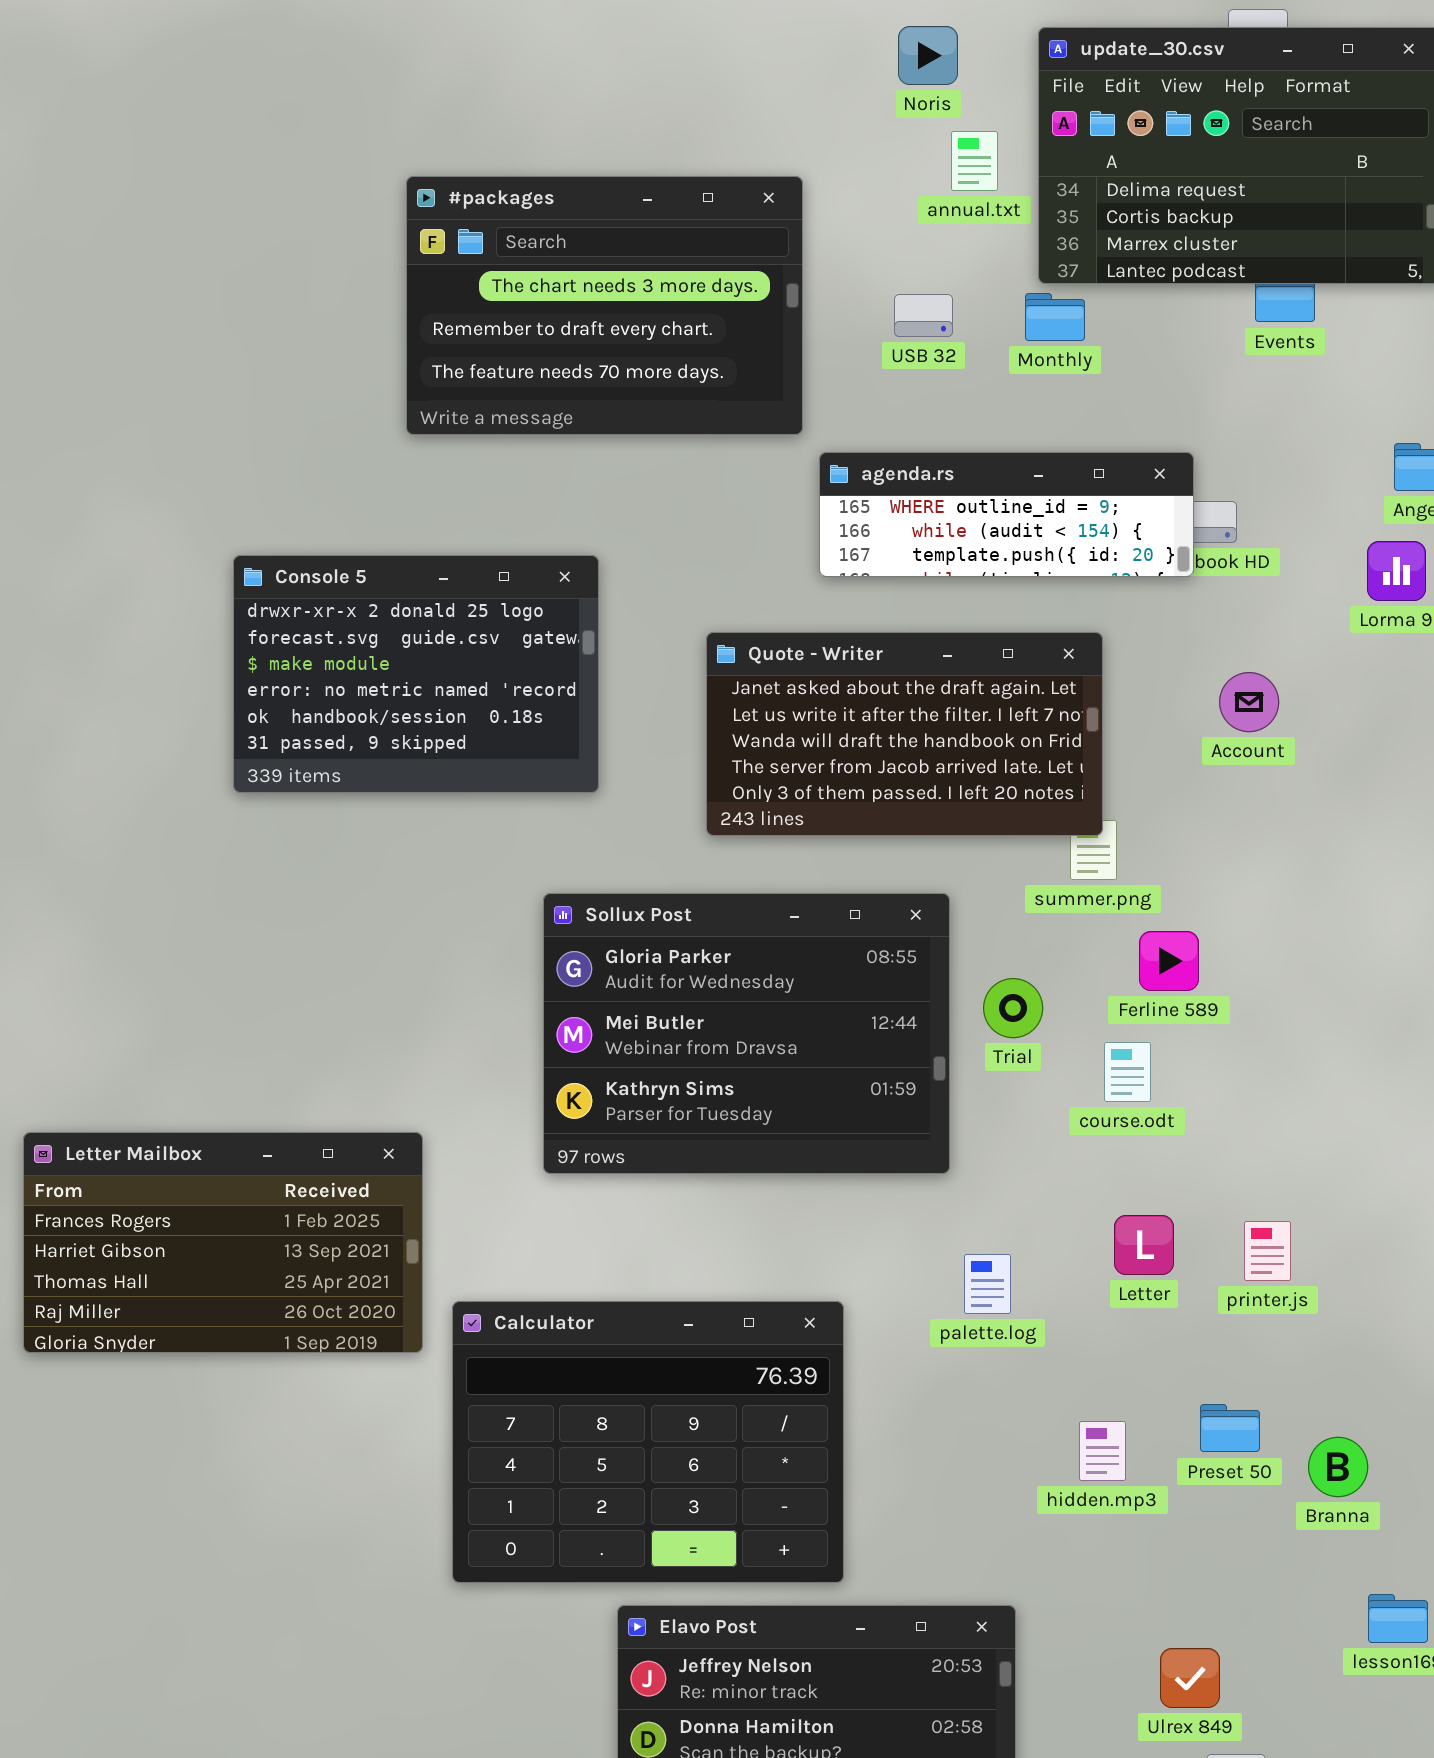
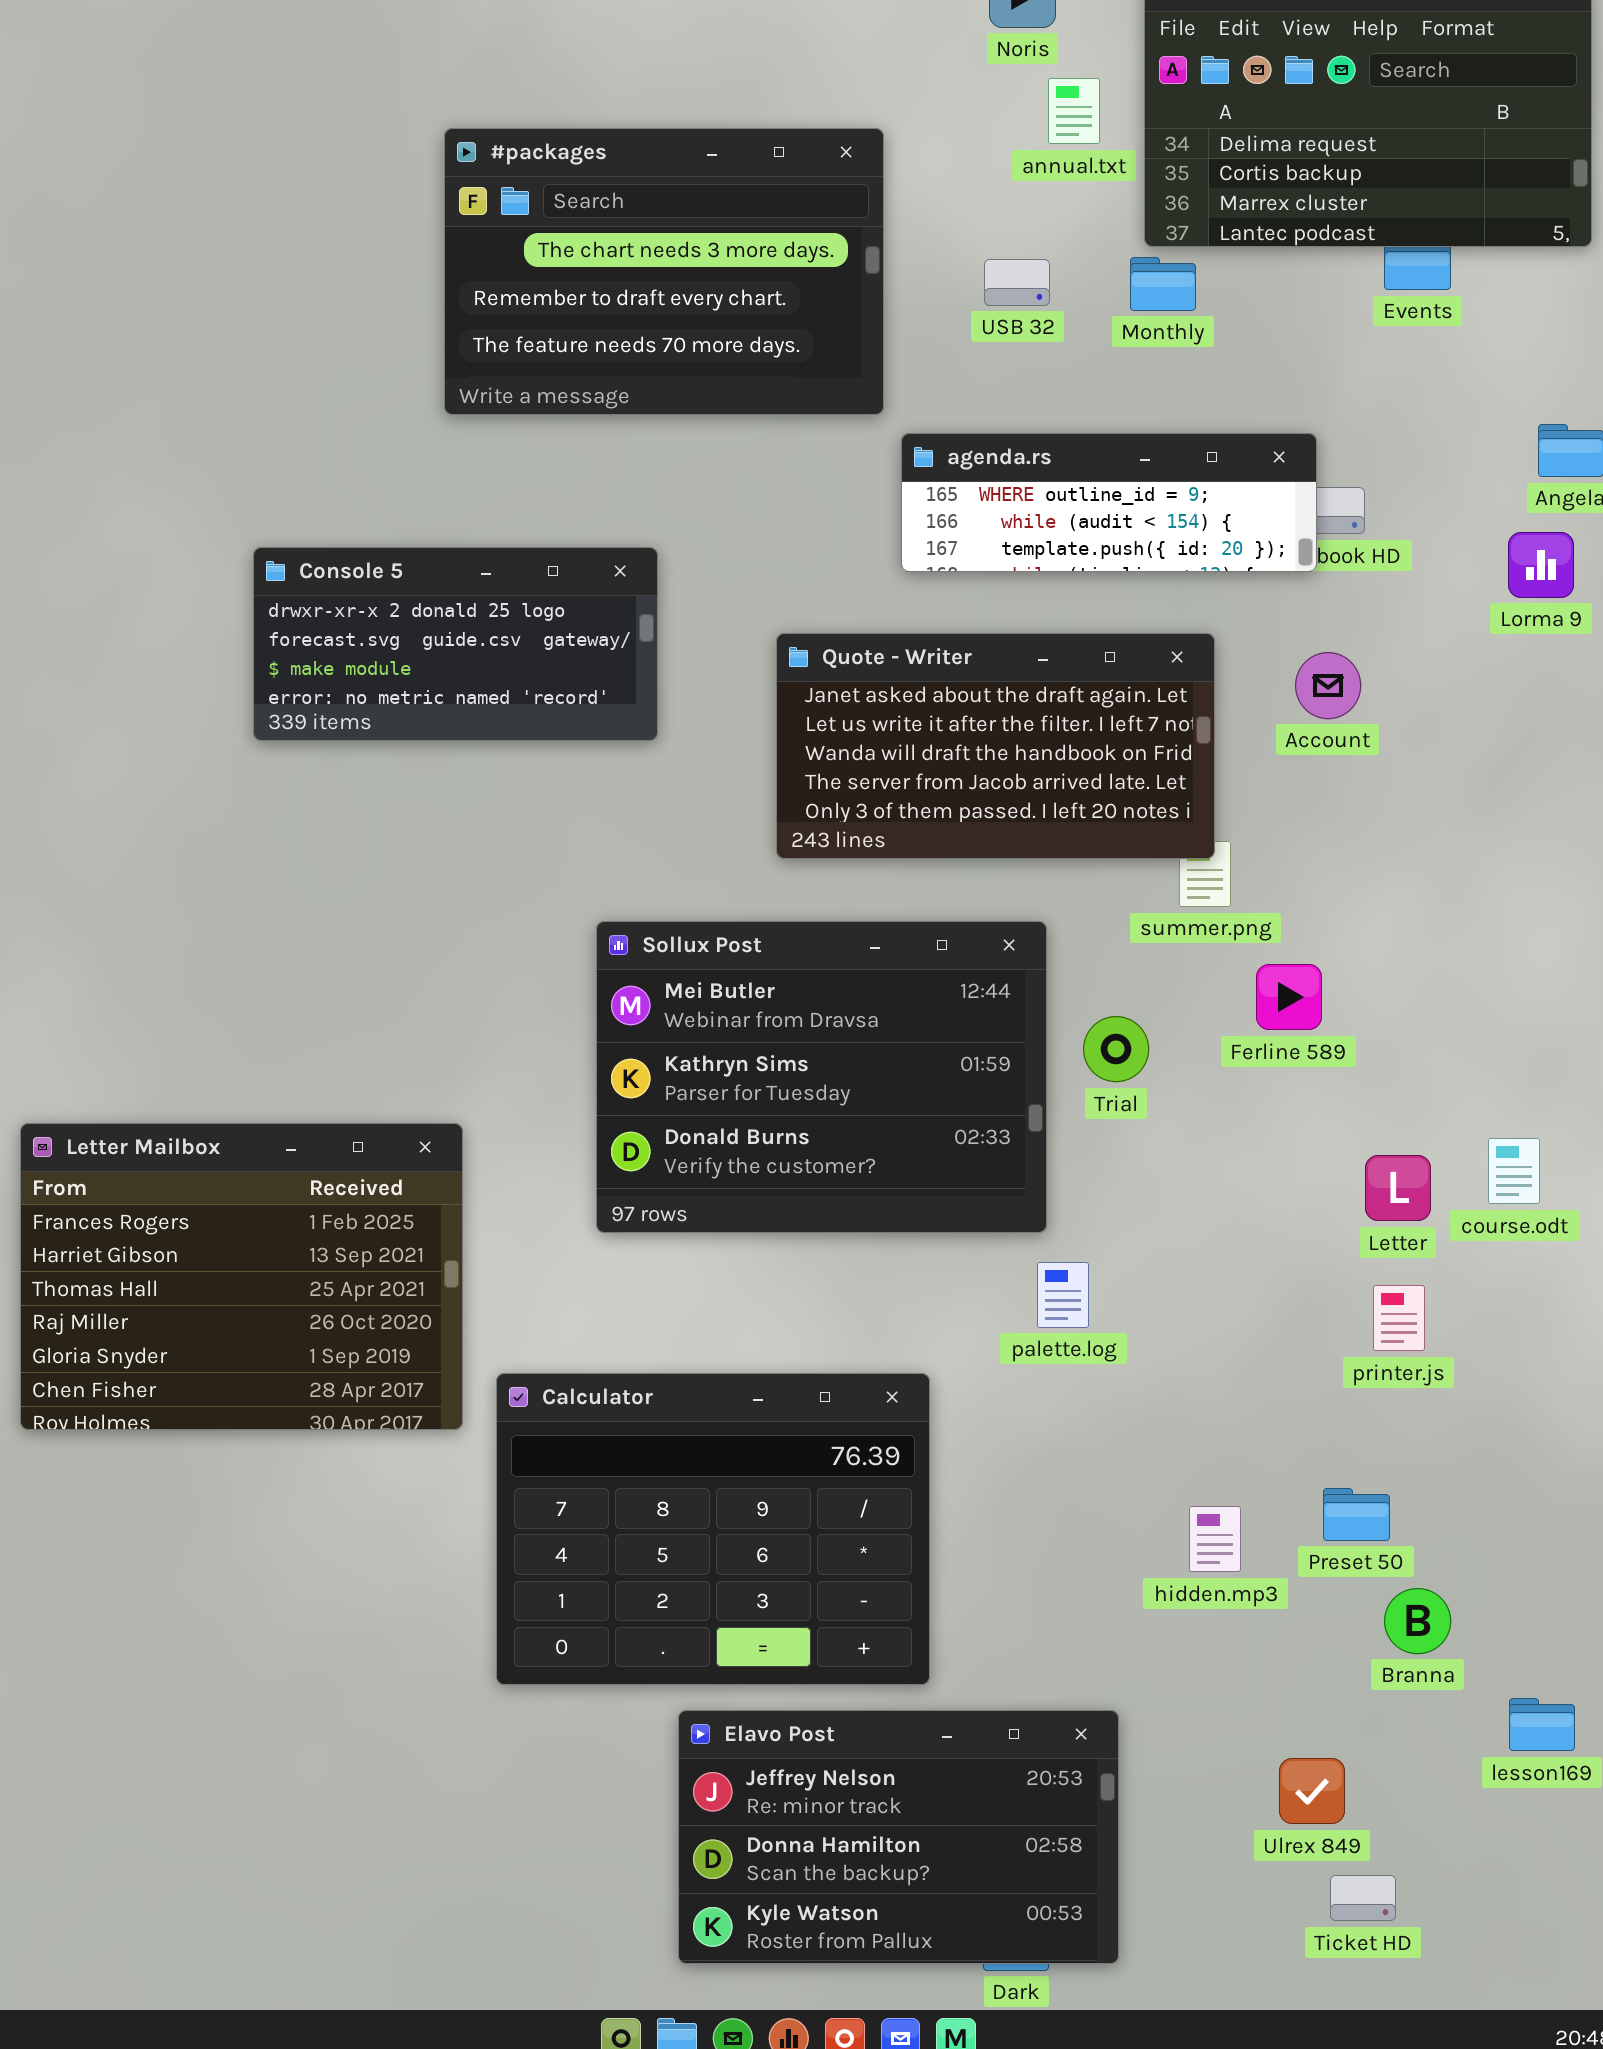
Console 5: [233,555,599,793] -> [253,547,658,741], resized
Account: [1219,672,1279,732] -> [1295,652,1361,719], moved
Sollux Post: [543,893,950,1174] -> [596,921,1047,1233], scrolled down 1 row
course.odt: [1104,1042,1151,1102] -> [1488,1138,1540,1204], moved
Letter Mailbox: [23,1132,423,1353] -> [20,1123,463,1430], resized
Letter: [1114,1215,1174,1275] -> [1365,1155,1431,1221], moved
palette.log: [964,1254,1011,1314] -> [1037,1262,1089,1328], moved
Branna: [1308,1437,1368,1497] -> [1384,1588,1451,1654], moved

